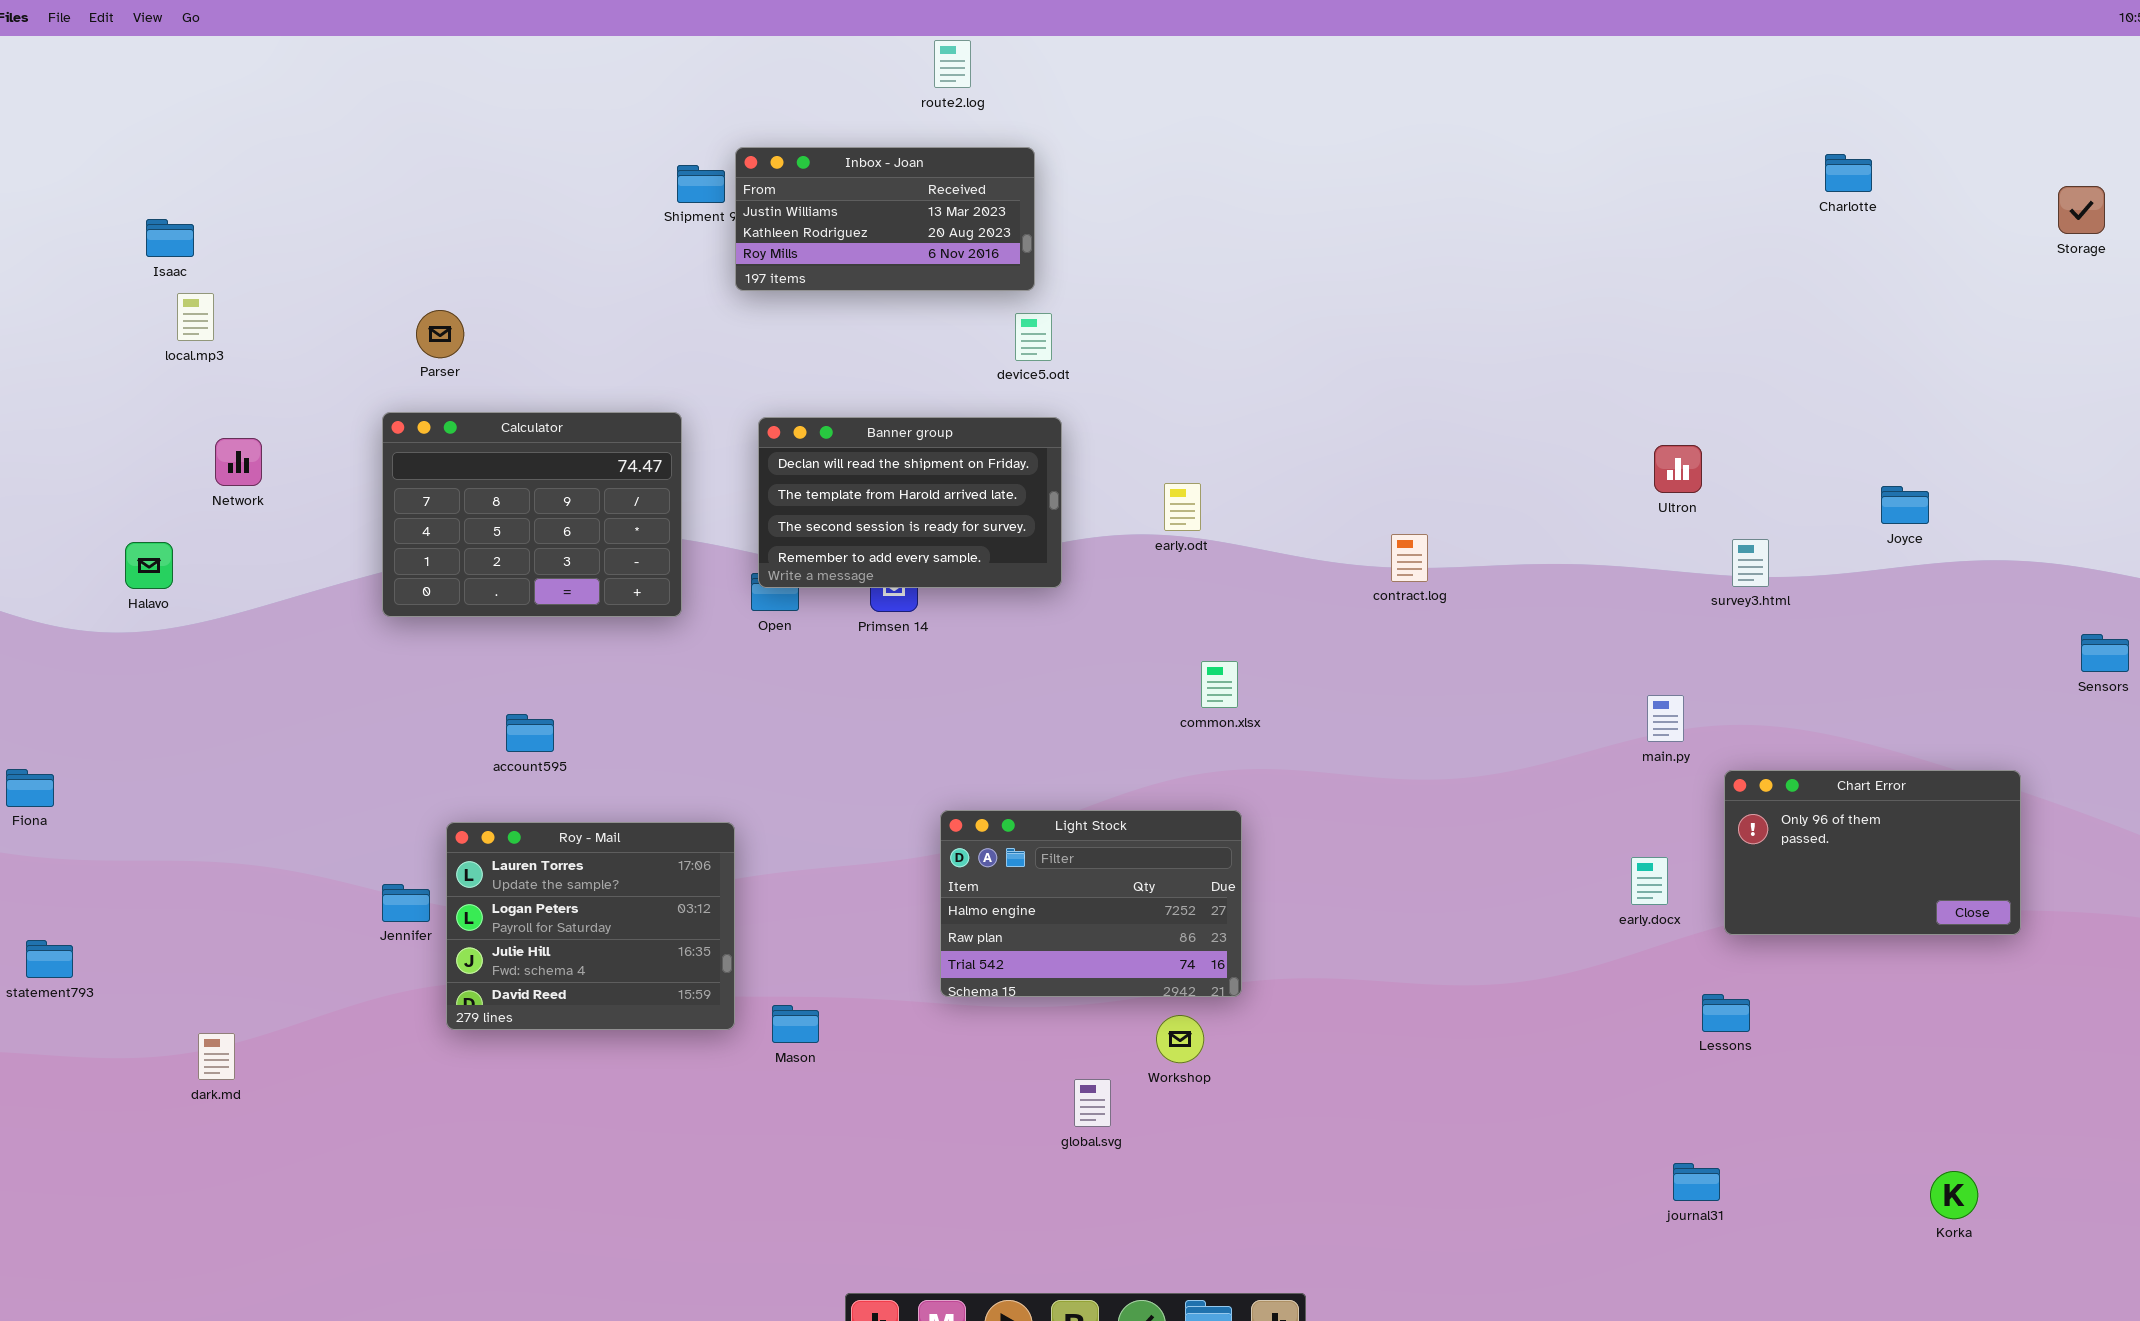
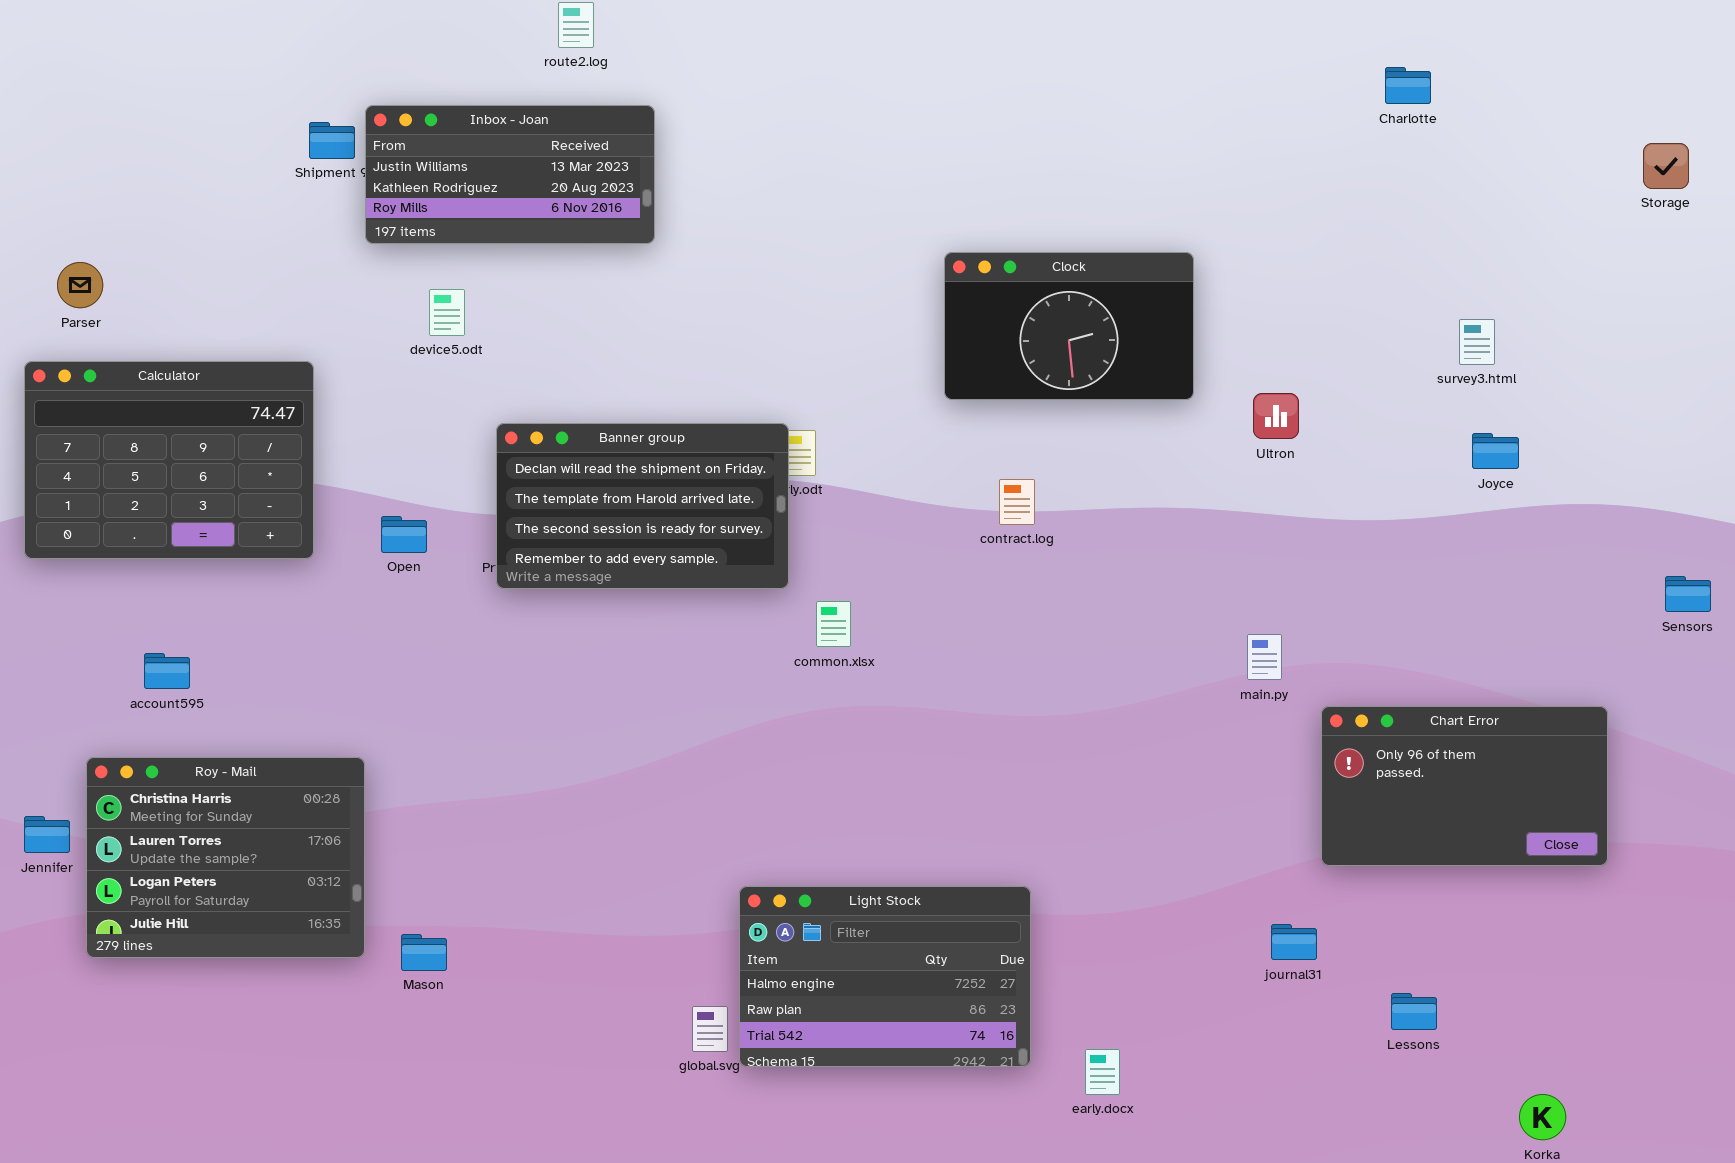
Charlotte: [1825,154,1872,192] -> [1385,67,1431,104], moved
Clock: none -> [944,252,1194,400], opened
device5.odt: [1015,313,1052,361] -> [429,289,465,336], moved
Banner group: [758,417,1062,588] -> [496,423,789,589], moved
survey3.html: [1732,539,1769,587] -> [1459,319,1495,365], moved
Light Stock: [940,810,1242,997] -> [739,886,1031,1067], moved
Roy - Mail: [446,822,735,1030] -> [86,757,365,958], scrolled up 1 row
early.docx: [1631,857,1668,905] -> [1085,1049,1120,1095], moved
Lessons: [1702,994,1750,1032] -> [1391,993,1437,1030], moved
journal31: [1673,1163,1720,1201] -> [1271,924,1317,960], moved

